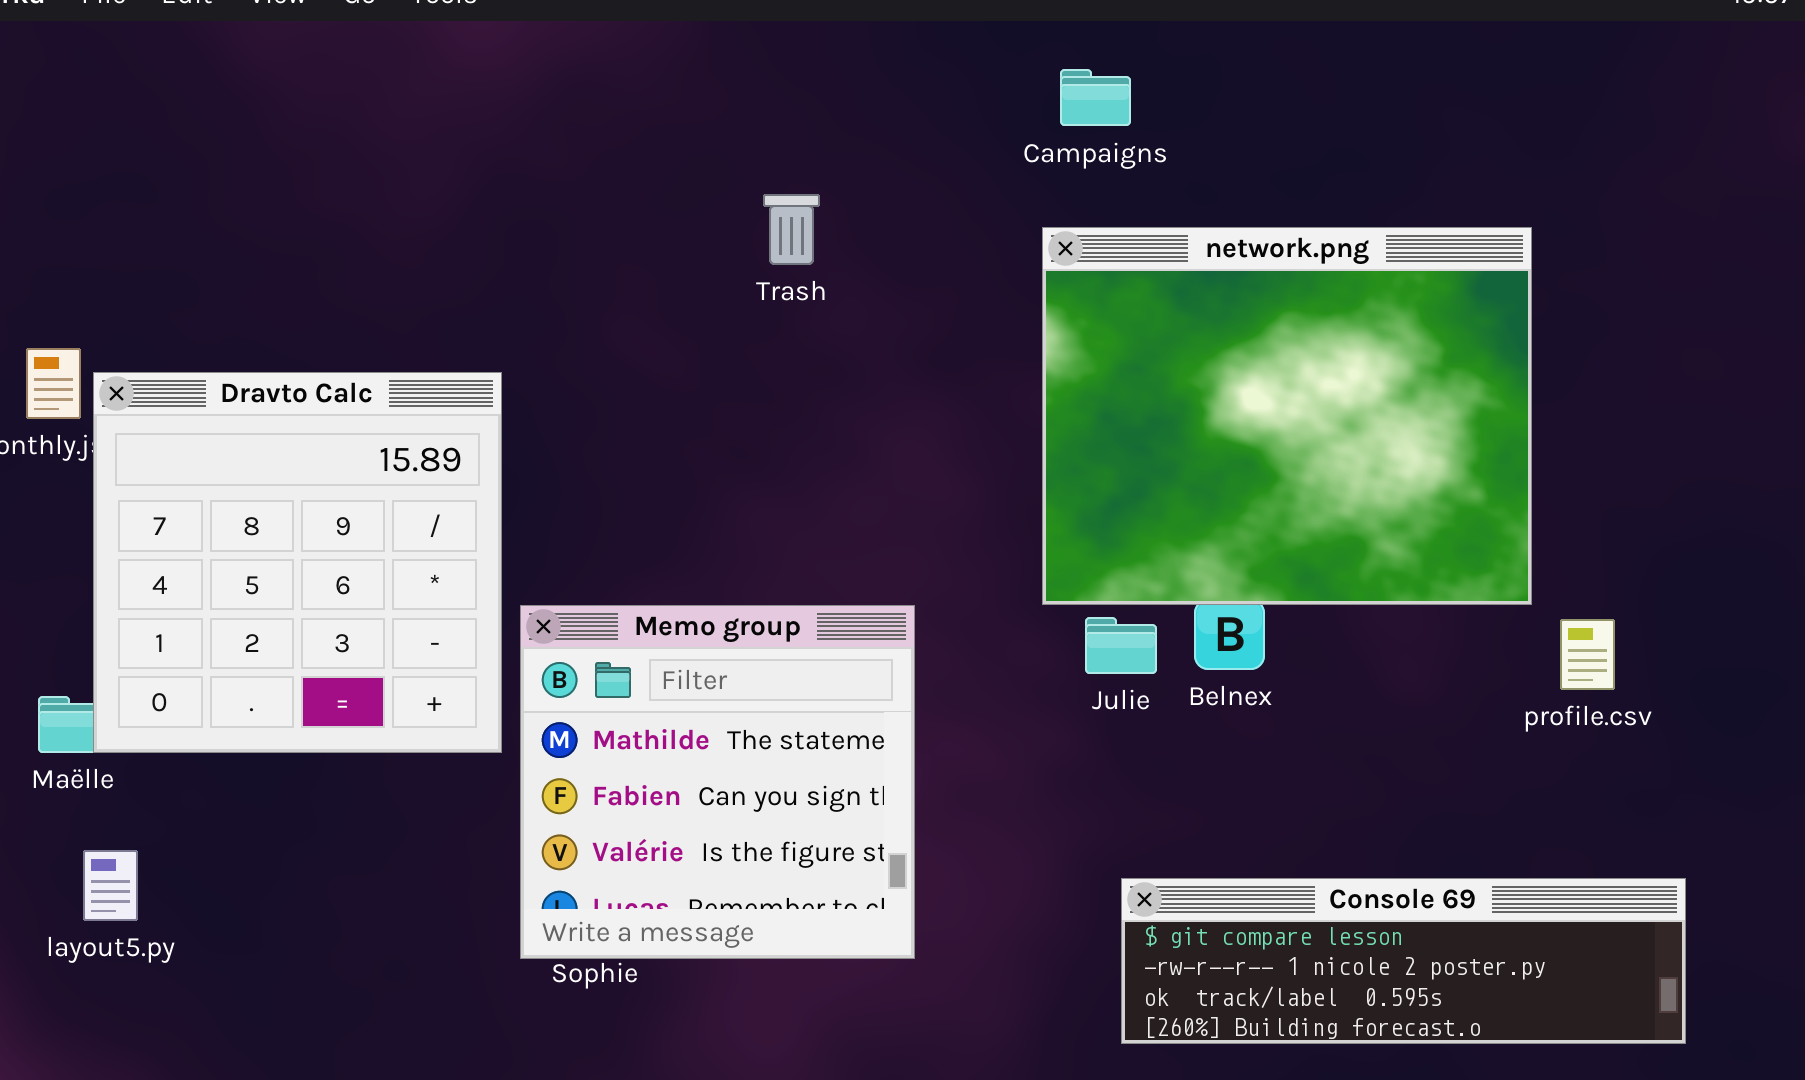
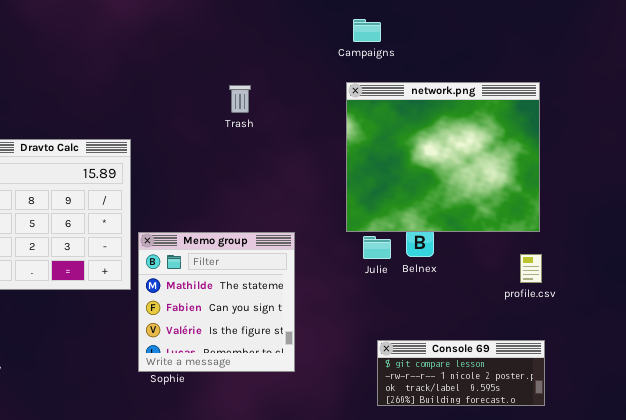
Trash: [763,194,820,265] -> [229,85,251,113], moved
profile.csv: [1560,619,1615,690] -> [520,254,542,283], moved
Console 69: [1121,878,1686,1044] -> [377,340,545,406], resized

